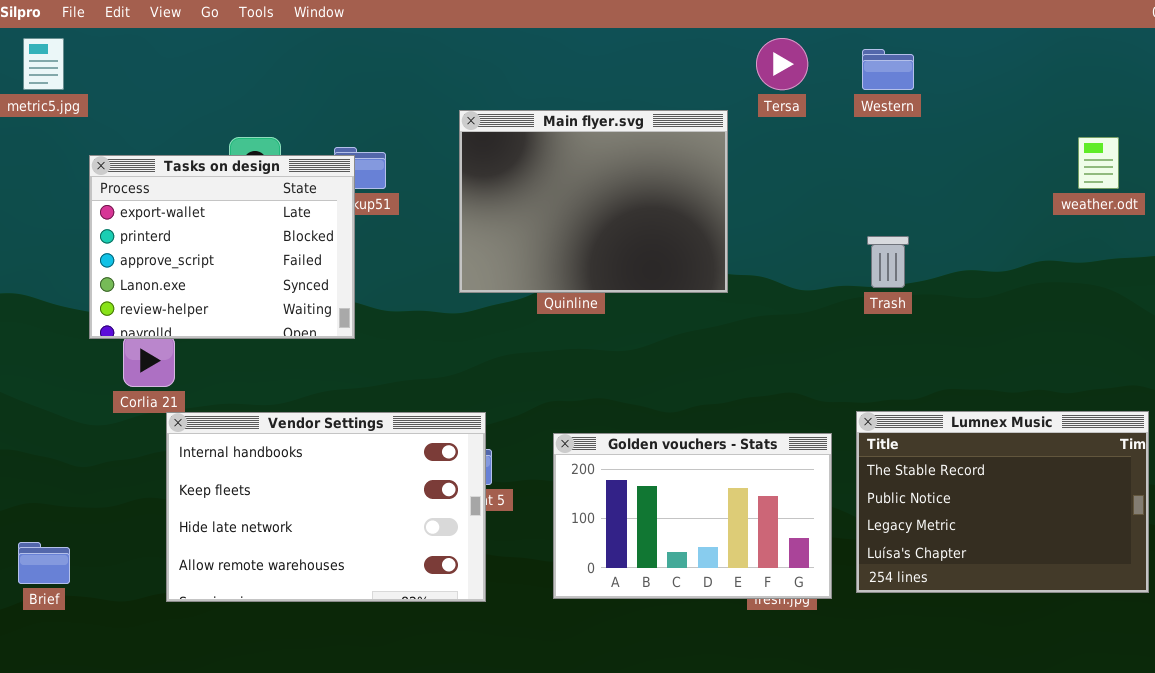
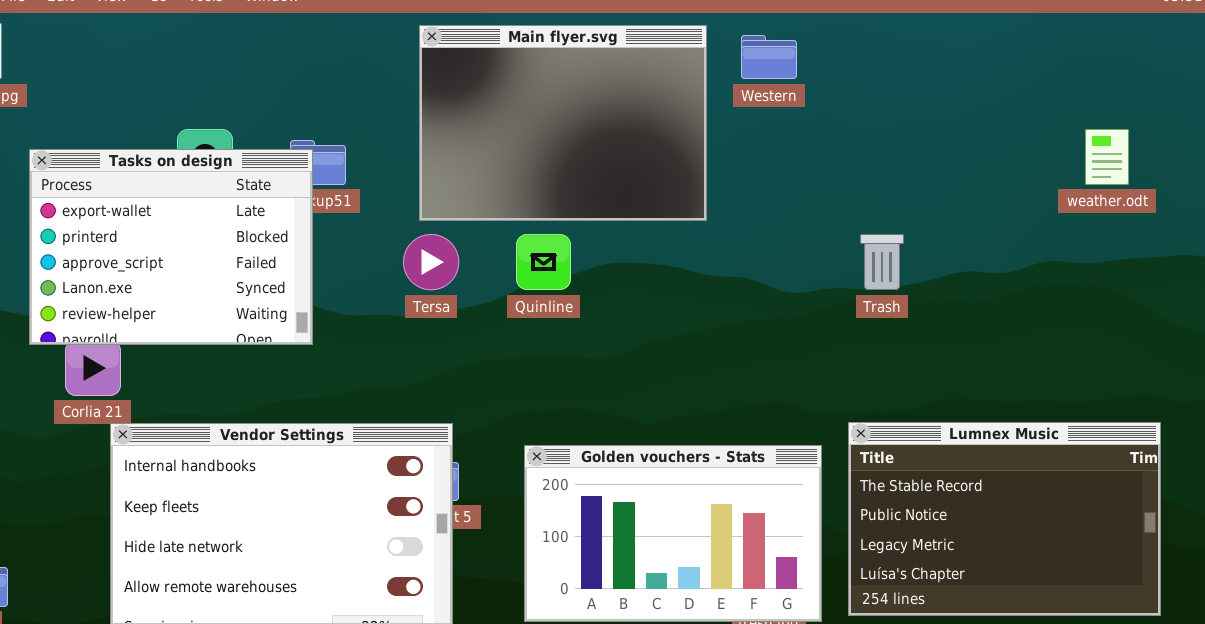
Tersa: [756,38,808,90] -> [403,234,459,290], moved
Western: [862,49,914,90] -> [741,35,797,79], moved
Main flyer.svg: [459,110,728,293] -> [419,25,707,221], moved

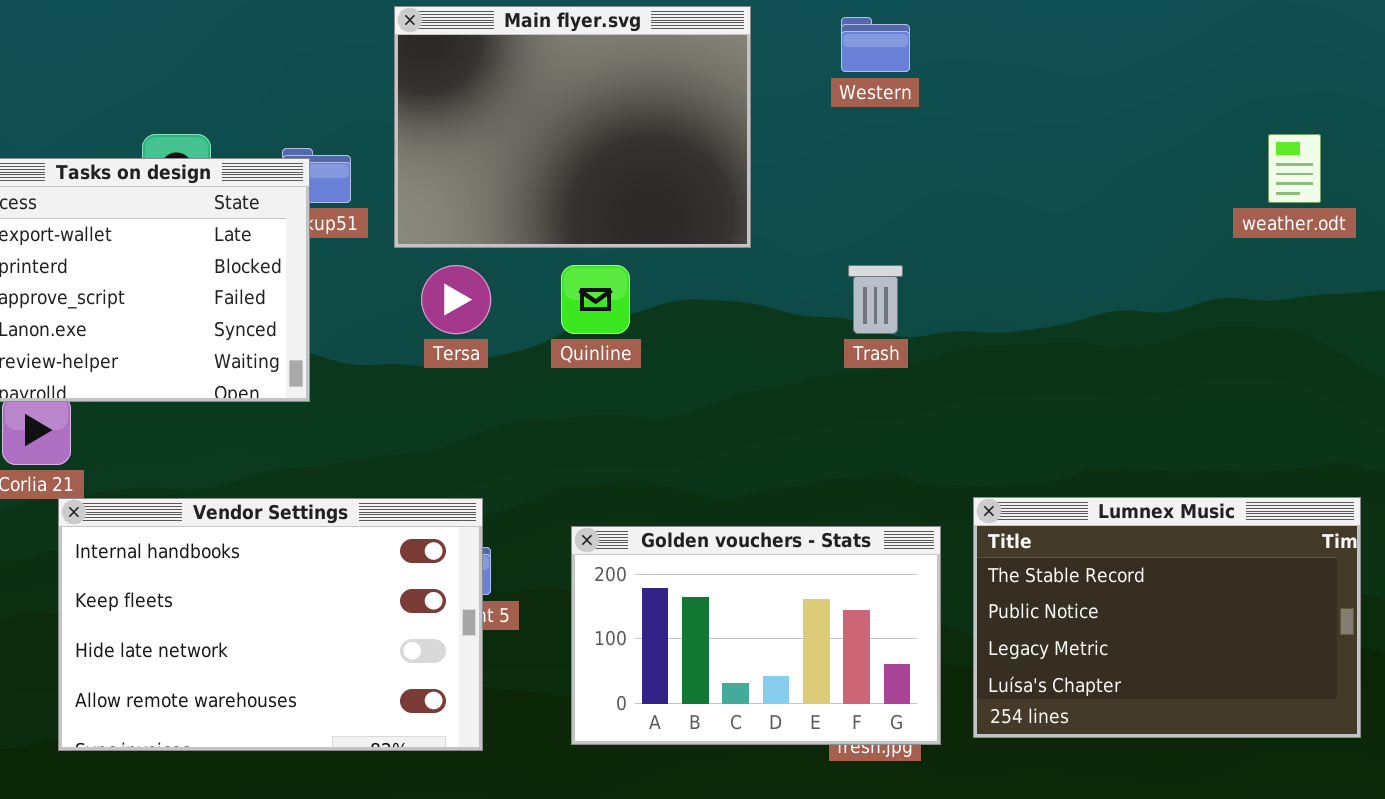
Main flyer.svg: [419,25,707,221] -> [394,6,751,248], moved
Trash: [860,234,904,290] -> [848,265,903,334], moved

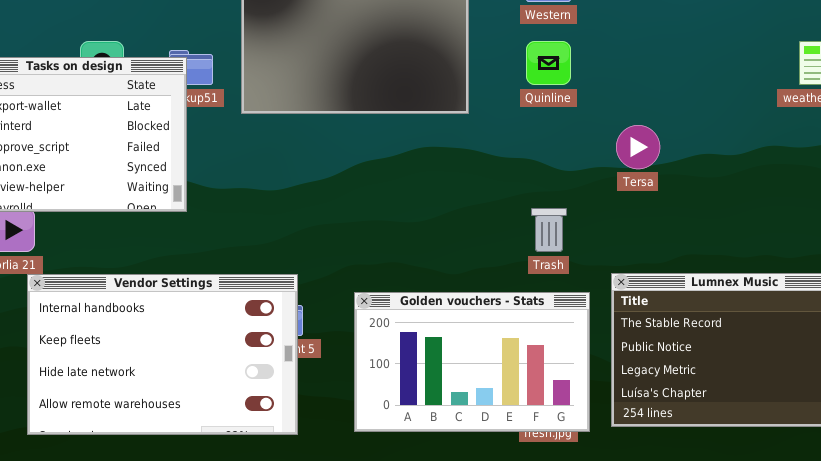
Tersa: [421,265,491,334] -> [616,125,660,169], moved
Quinline: [561,265,630,334] -> [526,41,571,85], moved
Trash: [848,265,903,334] -> [531,208,567,252], moved

